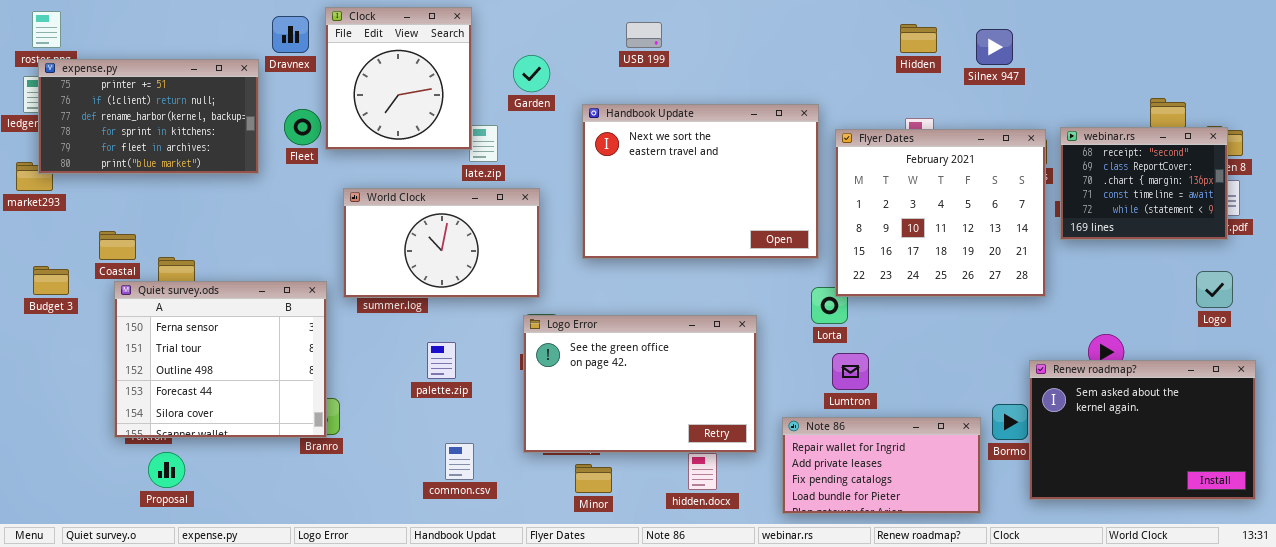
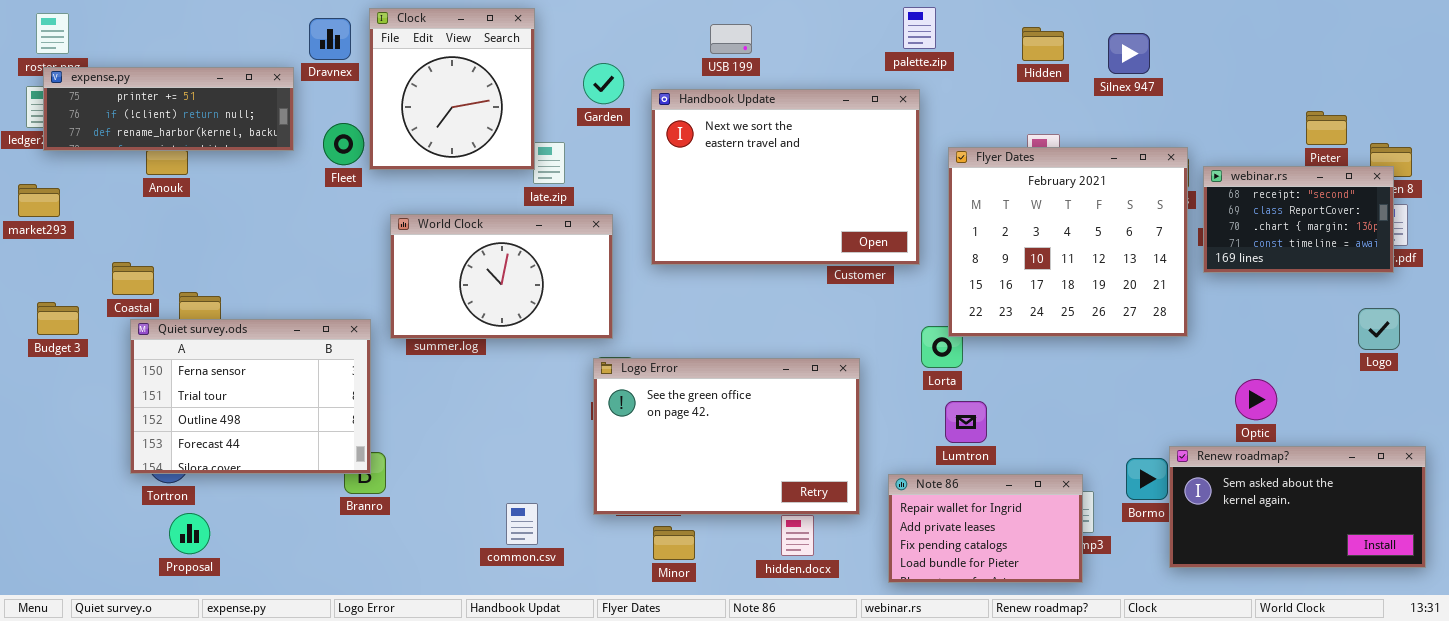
expense.py: [38,59,259,174] -> [43,67,294,151], resized
Handbook Update: [582,104,819,259] -> [651,89,920,265], moved
webinar.rs: [1060,127,1228,240] -> [1203,166,1394,273], resized
Quiet survey.ods: [114,281,327,438] -> [130,319,371,474], resized
palette.zip: [427,342,456,379] -> [903,7,936,49], moved
Renew roadmap?: [1029,360,1256,500] -> [1169,446,1426,568], resized
Note 86: [782,417,981,514] -> [888,474,1083,583], resized

